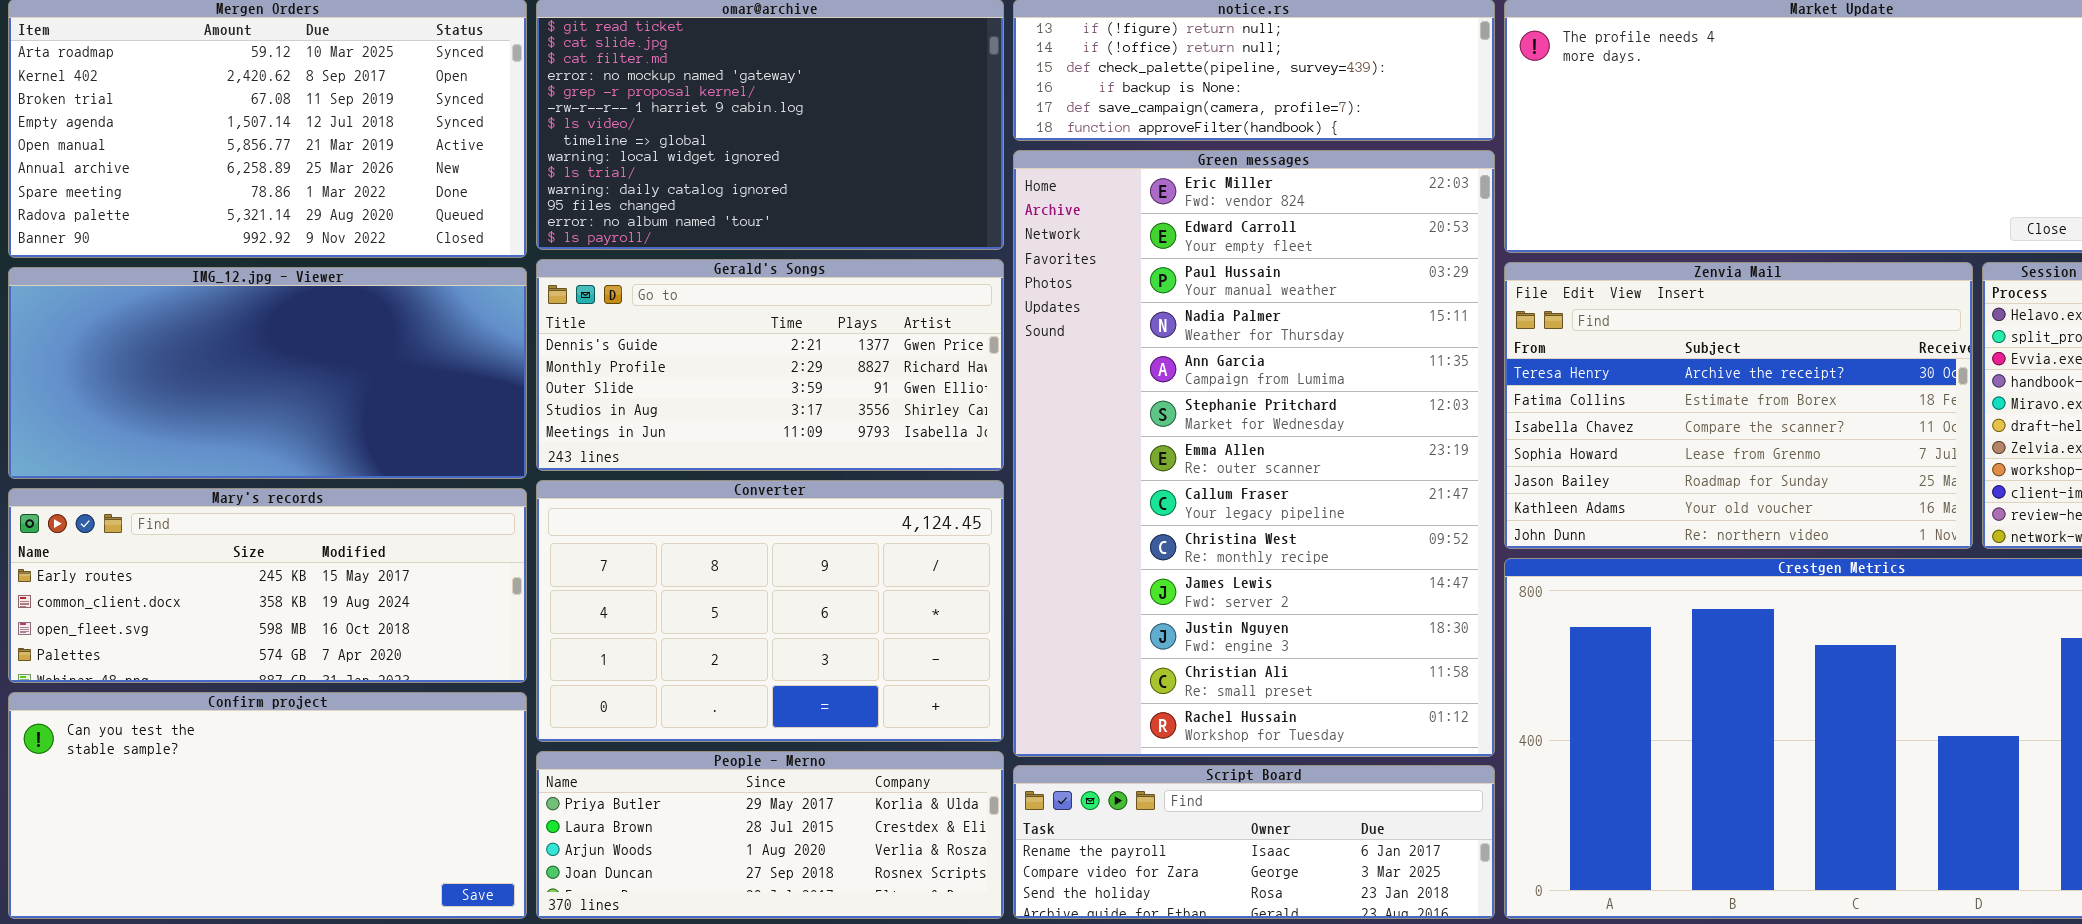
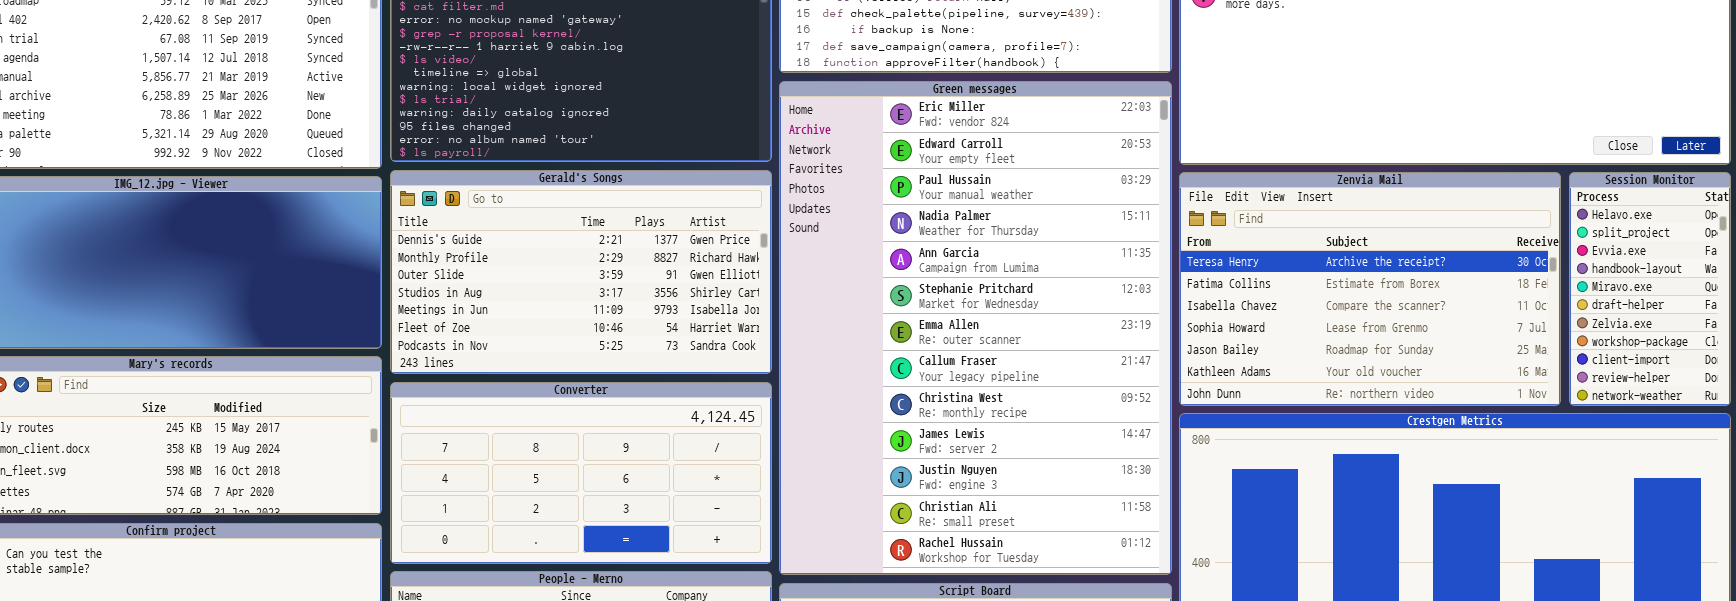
Gerald's Songs: [536,259,1004,471] -> [390,170,772,374], resized
Converter: [536,480,1004,742] -> [390,382,772,564], resized

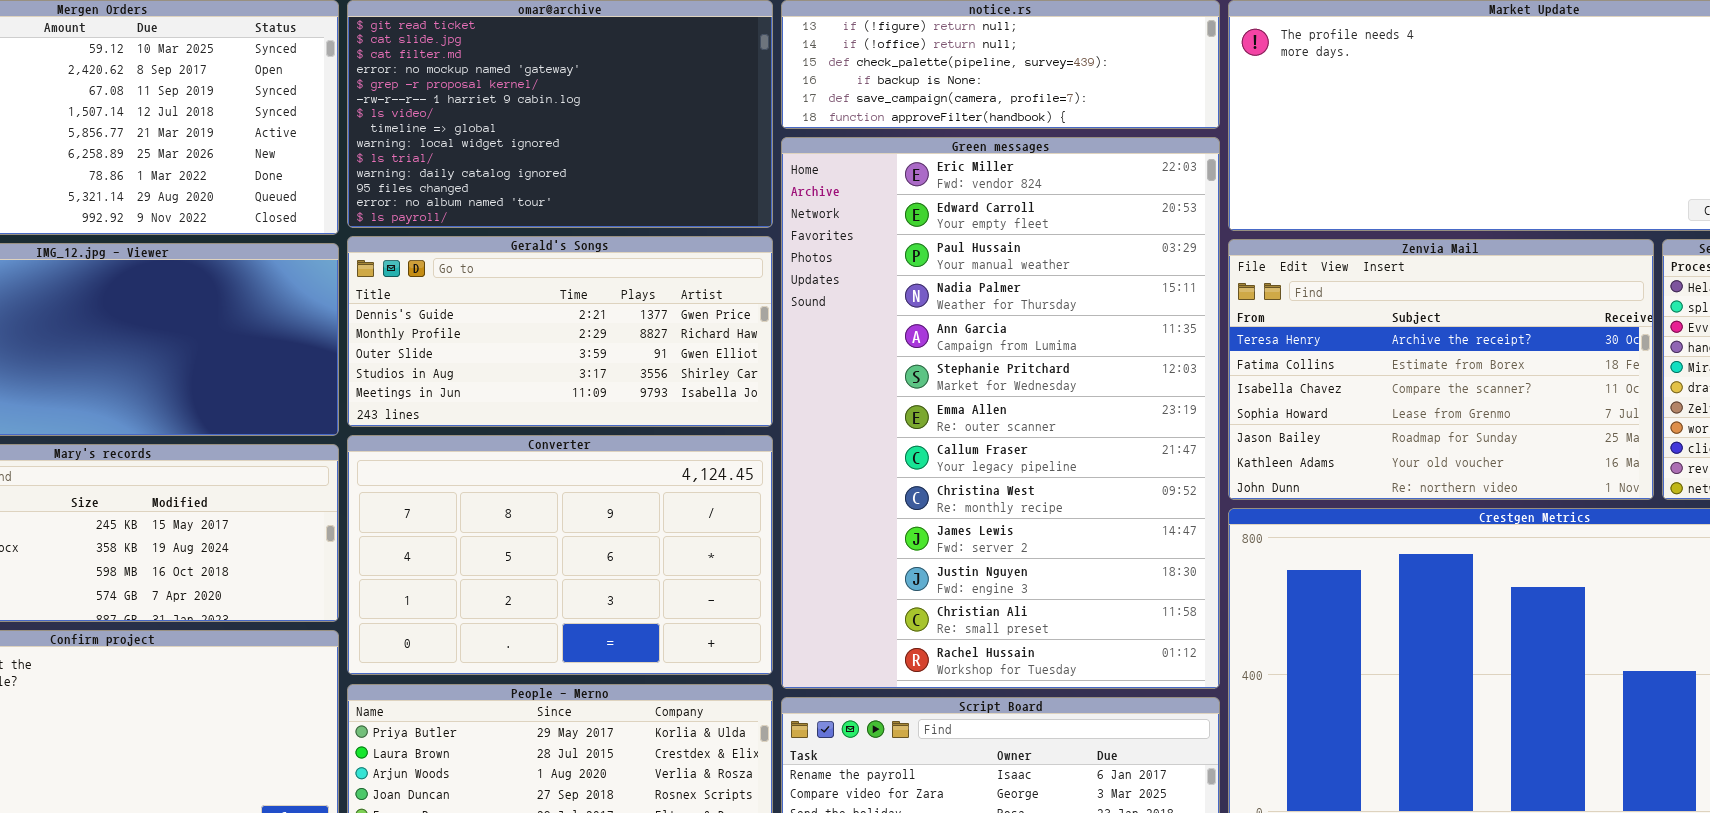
Gerald's Songs: [390,170,772,374] -> [347,236,773,427], resized
Converter: [390,382,772,564] -> [347,435,773,675], resized

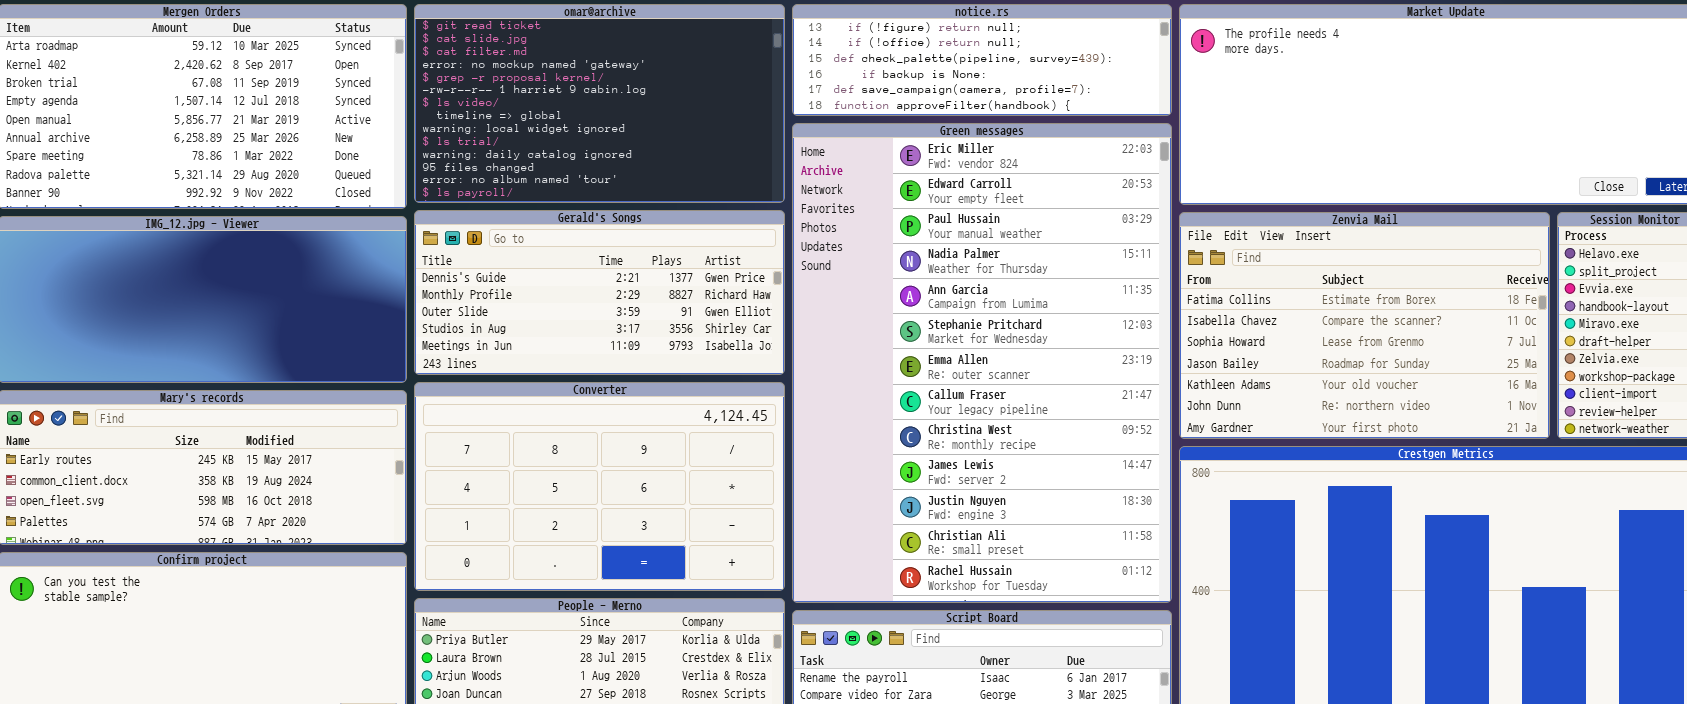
Zenvia Mail: [1228,239,1654,500] -> [1179,212,1550,439], scrolled down 1 row

